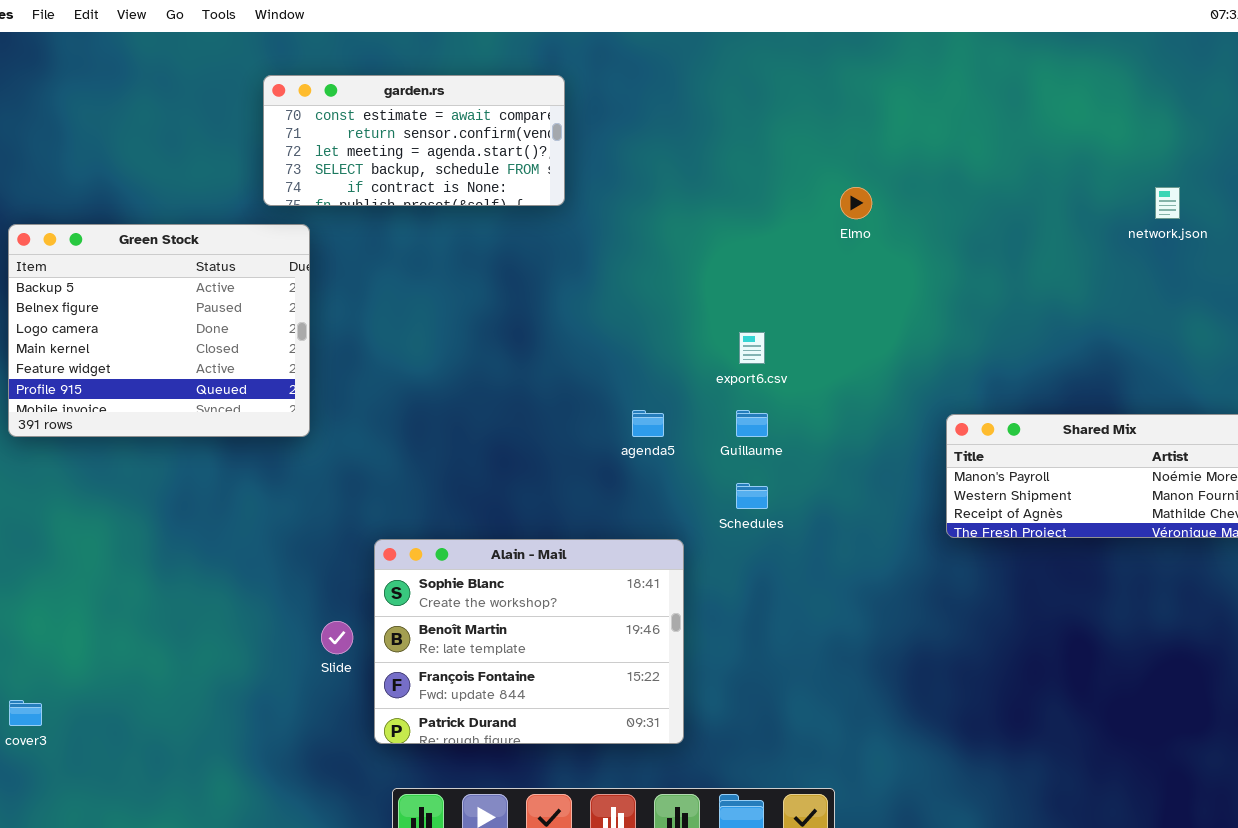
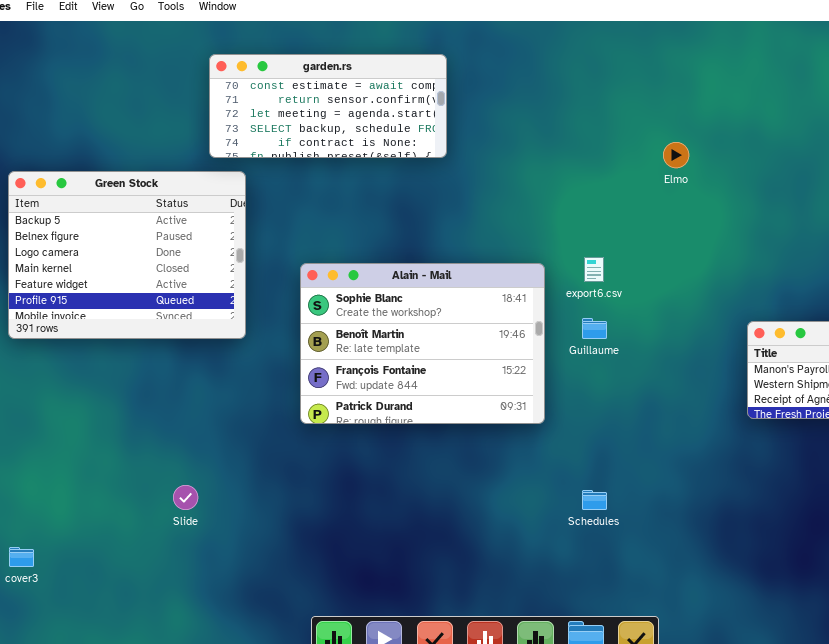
Schedules: [736,483,768,509] -> [582,490,607,510], moved
Alain - Mail: [374,539,684,744] -> [300,263,545,424], moved
Slide: [321,621,353,654] -> [173,485,198,510], moved

